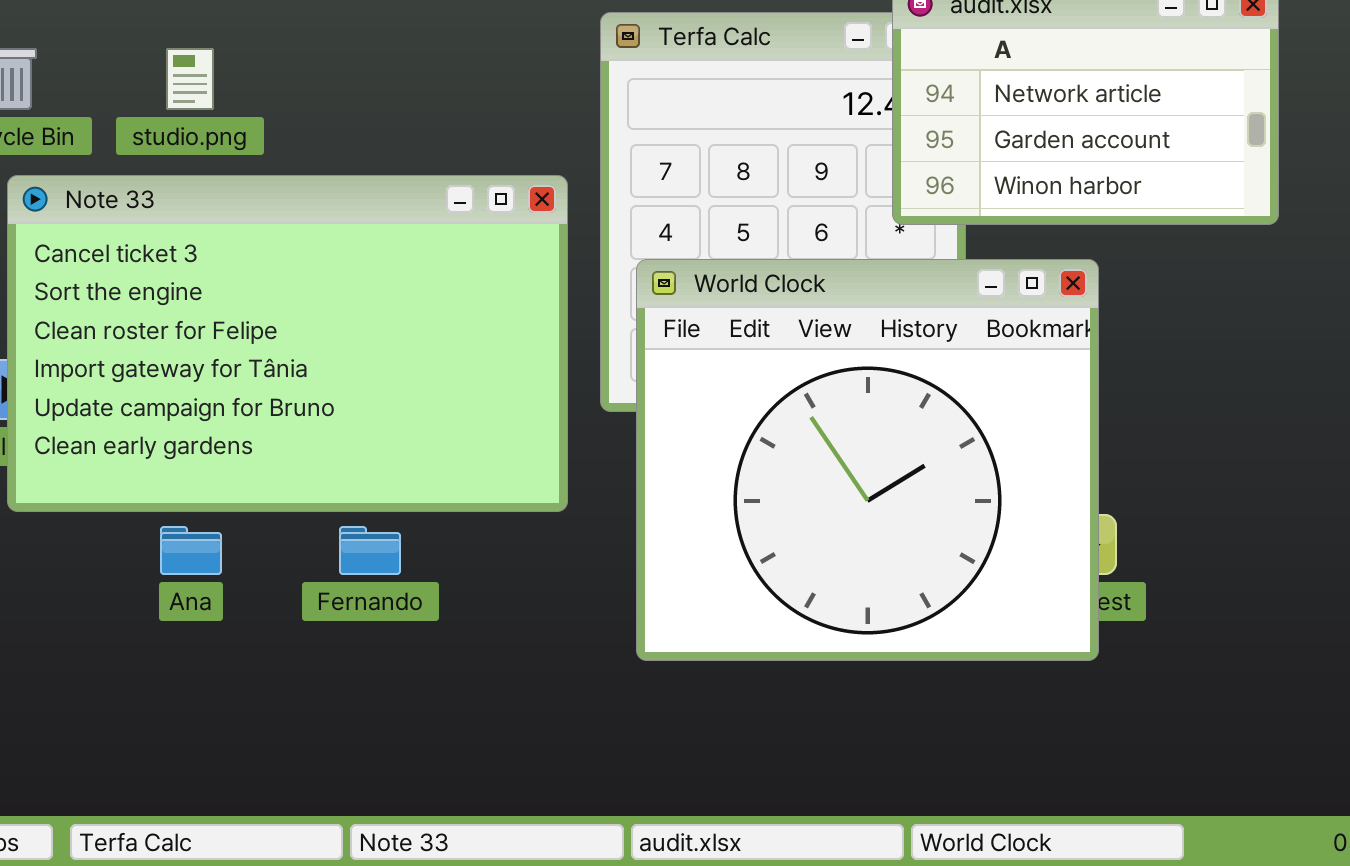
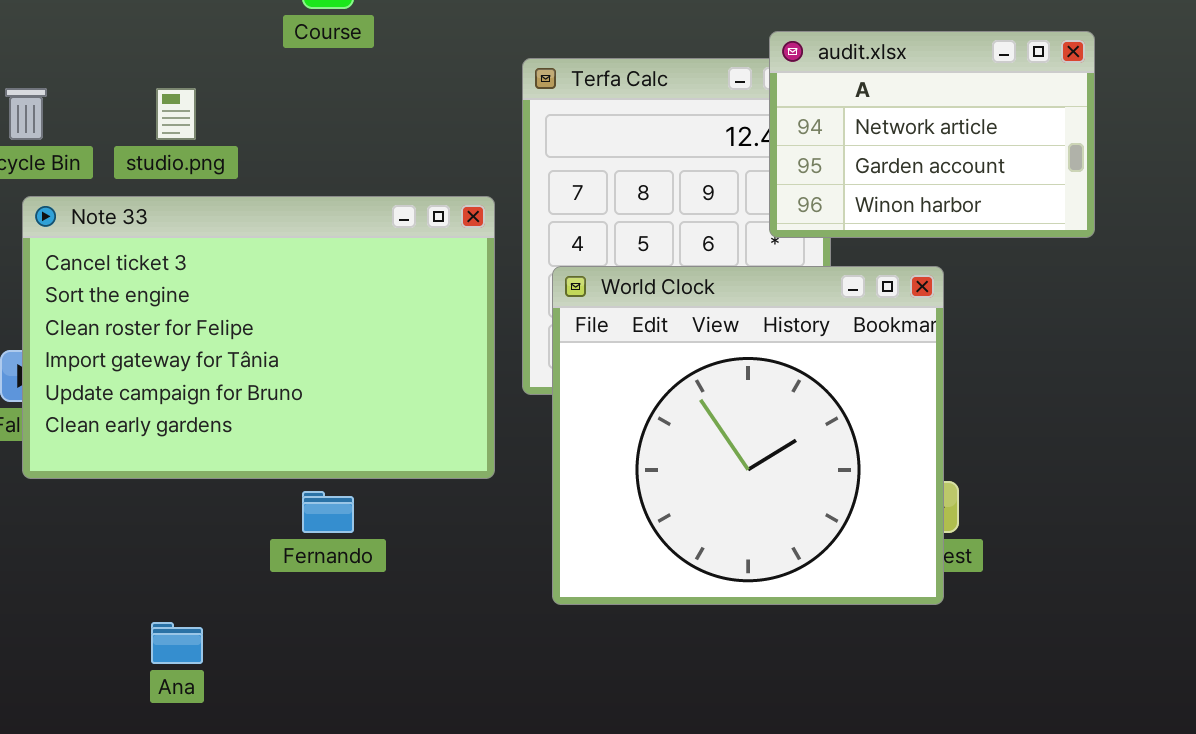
Ana: [160,526,222,575] -> [151,622,203,664], moved

